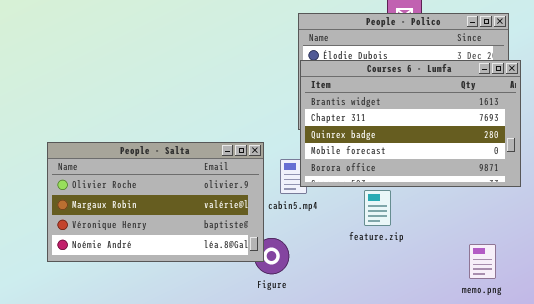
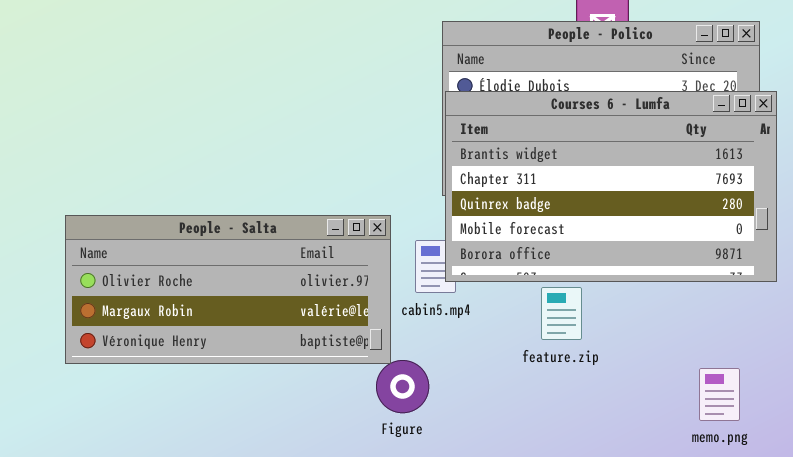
People - Salta: [47,142,264,262] -> [65,215,391,364], resized

